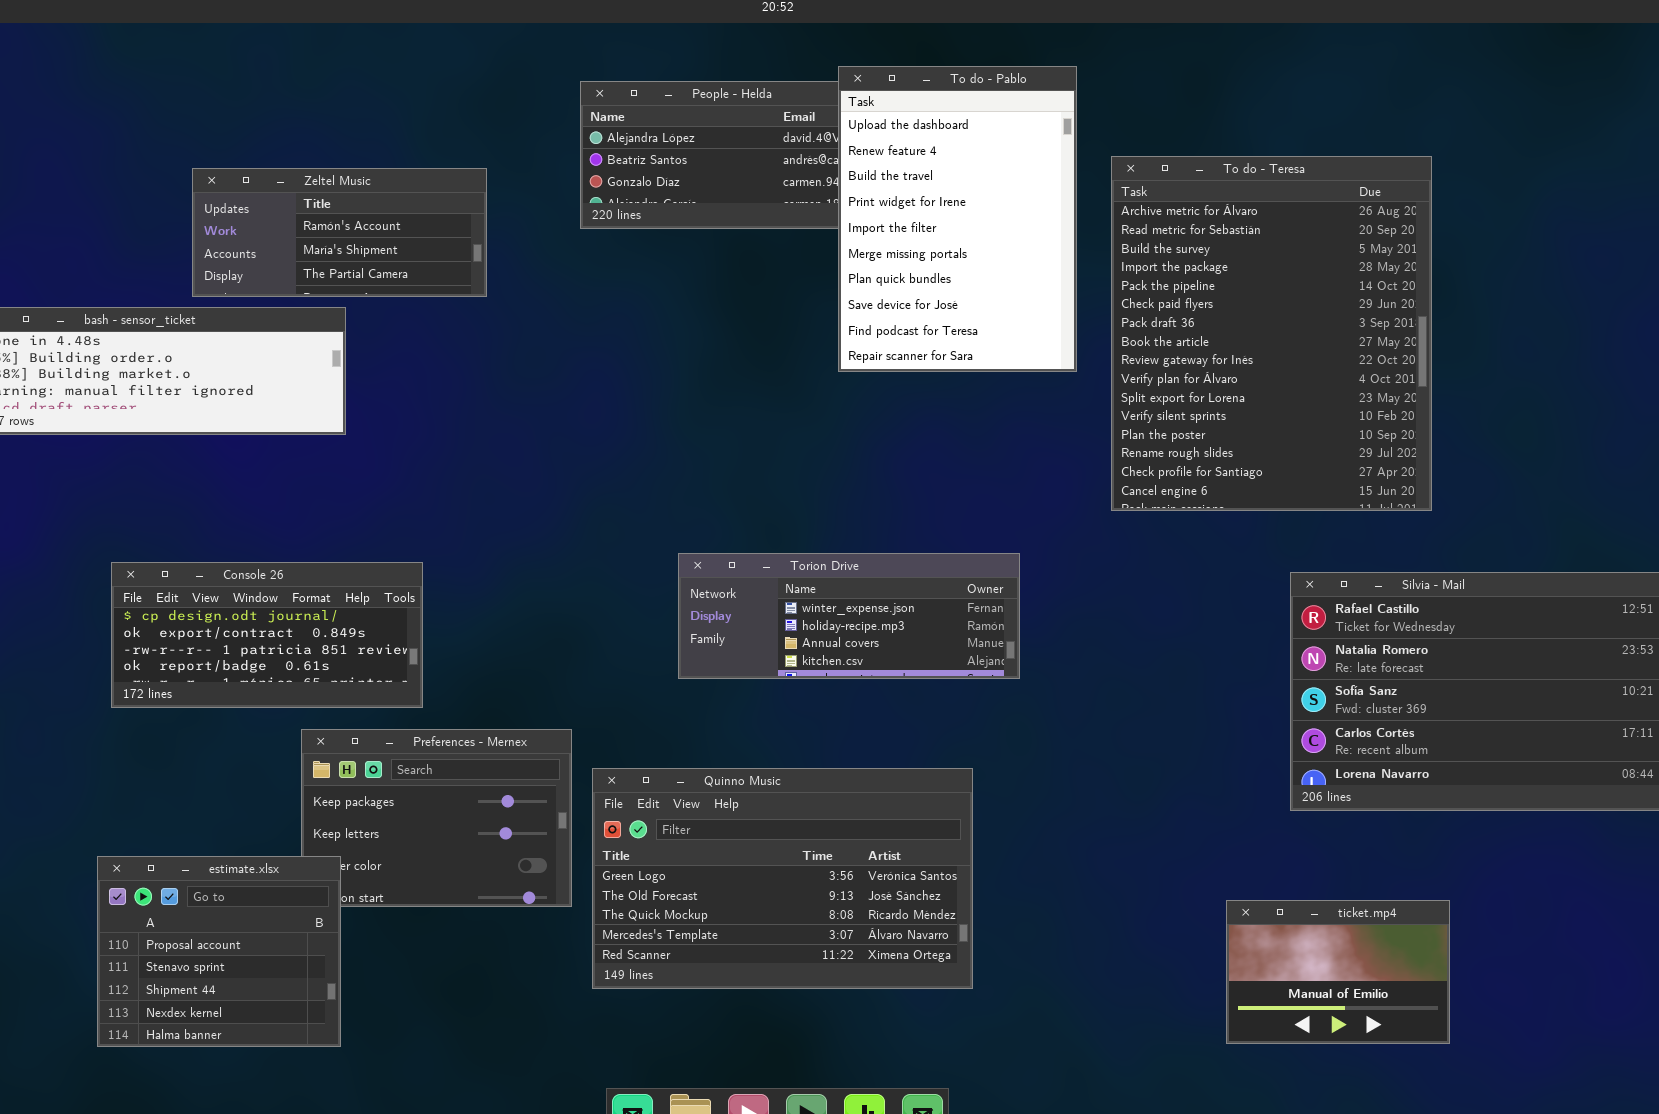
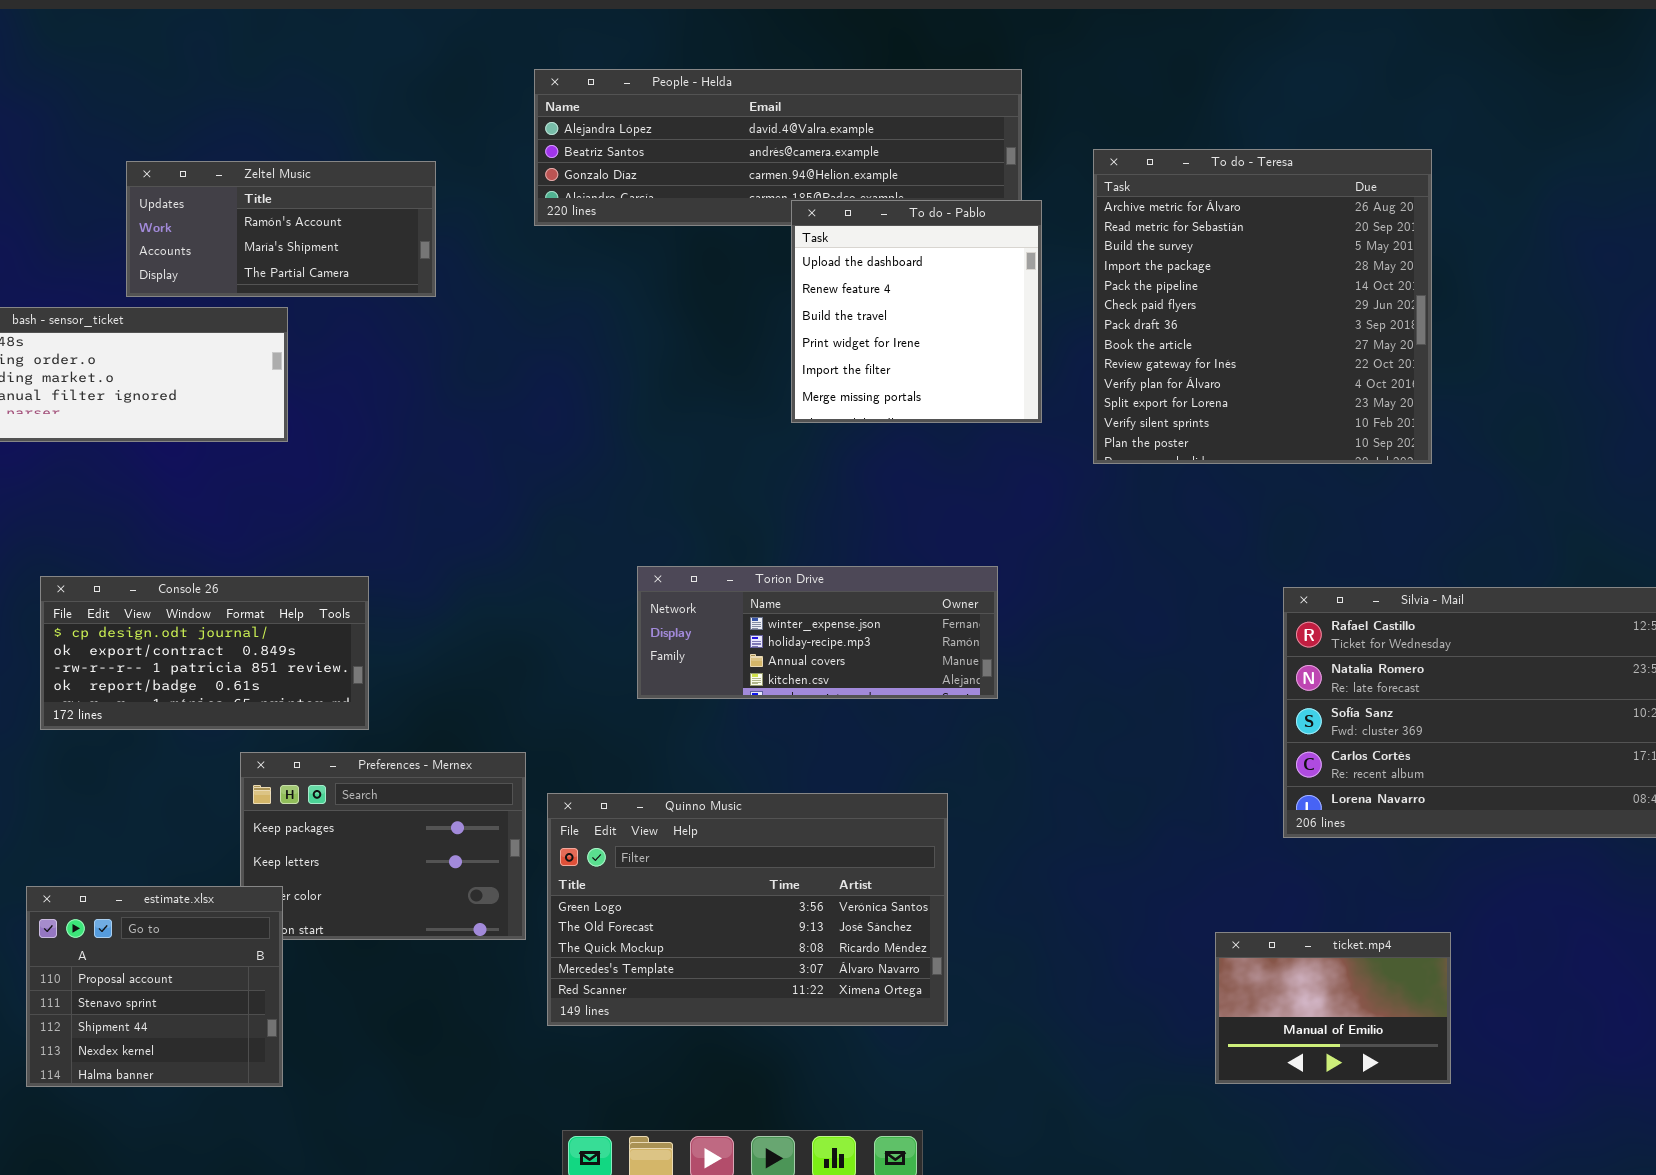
To do - Pablo: [838,66,1077,372] -> [791,200,1042,423], moved, resized
To do - Teresa: [1111,156,1432,511] -> [1093,149,1432,464], resized

